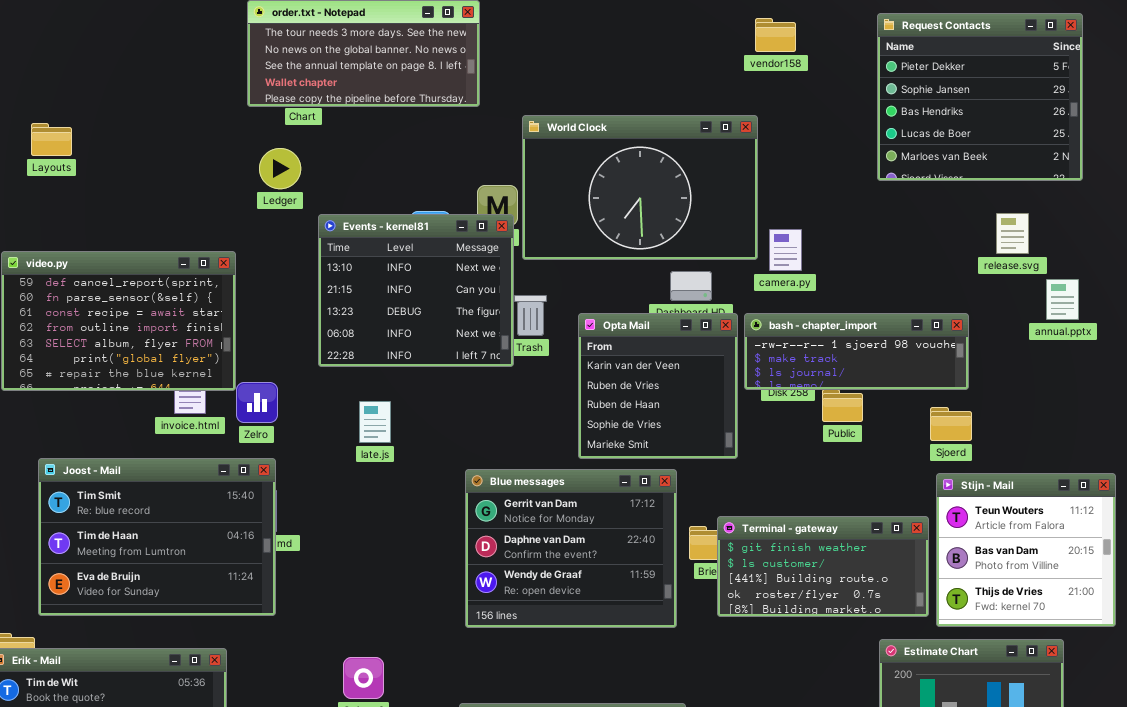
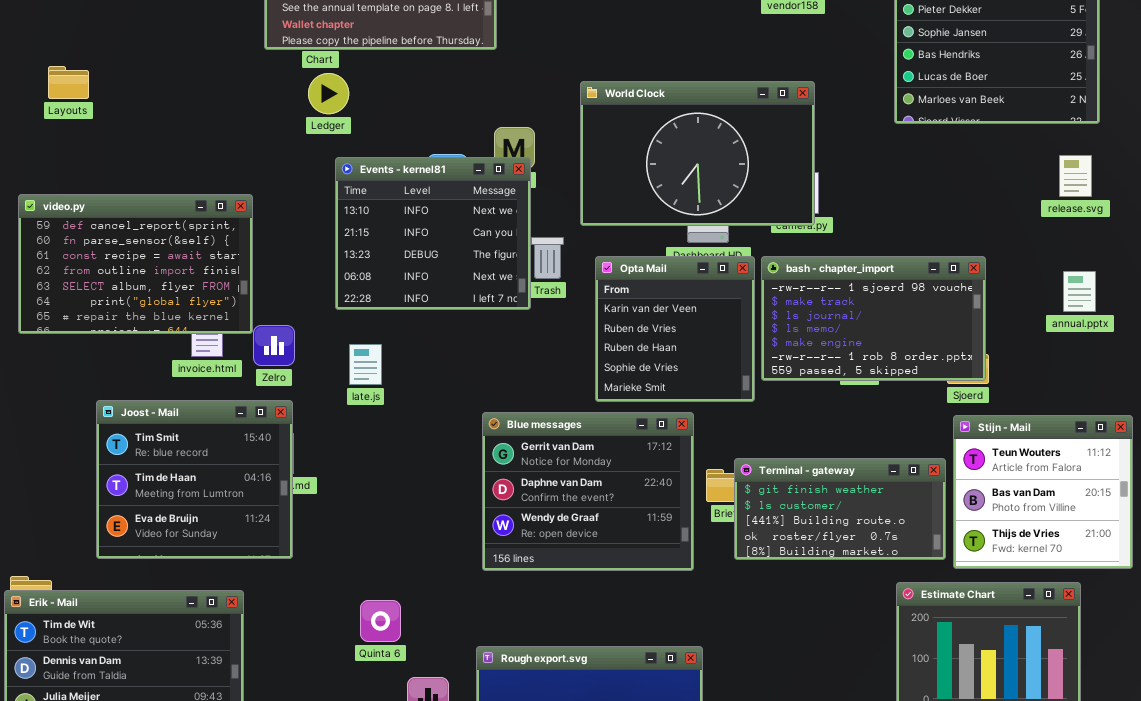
World Clock: [522,115,758,260] -> [580,81,815,226], moved
Ledger: [259,148,301,189] -> [308,73,349,114], moved
release.svg: [996,213,1029,254] -> [1059,155,1092,197], moved
annual.pptx: [1046,279,1079,320] -> [1063,271,1096,312], moved
bash - chapter_import: [744,313,969,390] -> [761,256,986,381], resized
late.js: [359,401,391,443] -> [349,344,382,385], moved
Joost - Mail: [38,458,276,616] -> [96,400,293,559], resized

